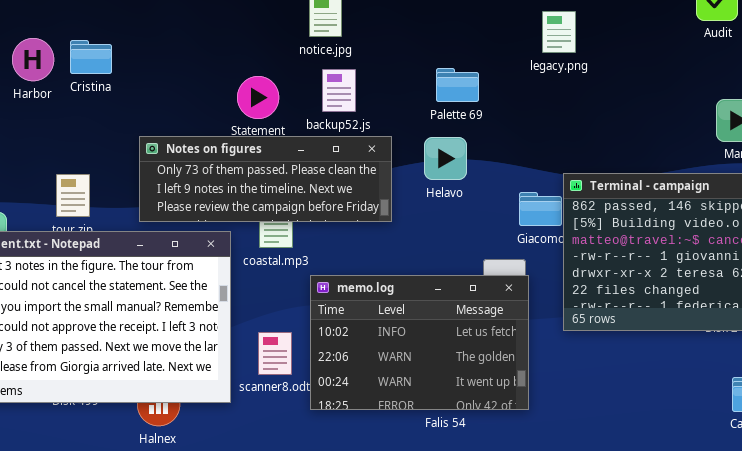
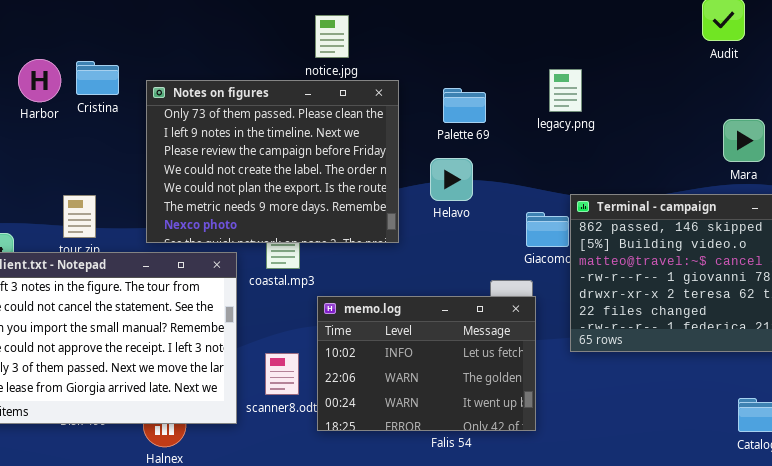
legacy.png: [542,11,576,53] -> [549,69,582,112], moved
Notes on figures: [139,136,392,222] -> [146,80,399,243], resized

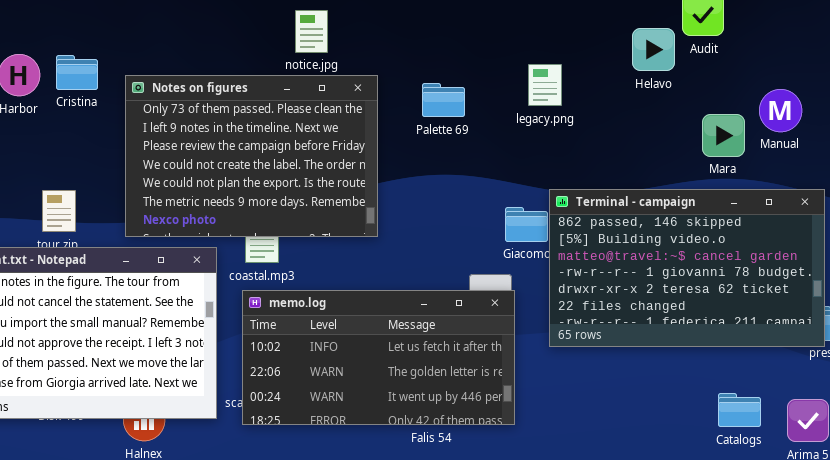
Helavo: [430,158,473,201] -> [632,28,675,71], moved
memo.log: [317,296,536,431] -> [242,290,515,425], resized

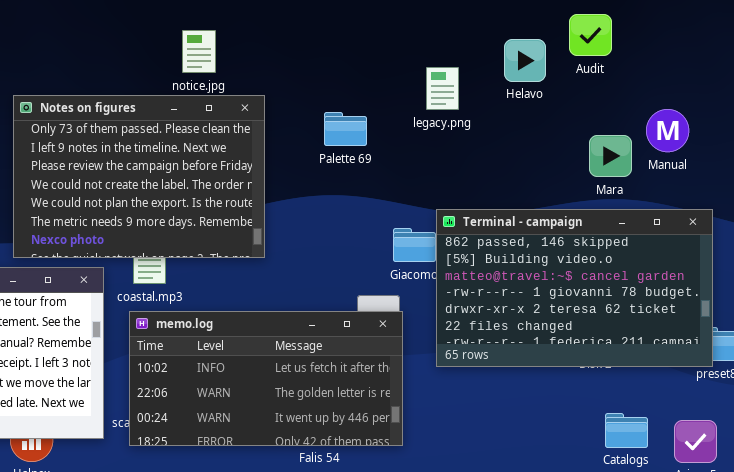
Helavo: [632,28,675,71] -> [504,39,546,82], moved
legacy.png: [528,64,562,106] -> [426,67,459,110], moved
Palette 69: [422,83,465,117] -> [324,112,367,146], moved

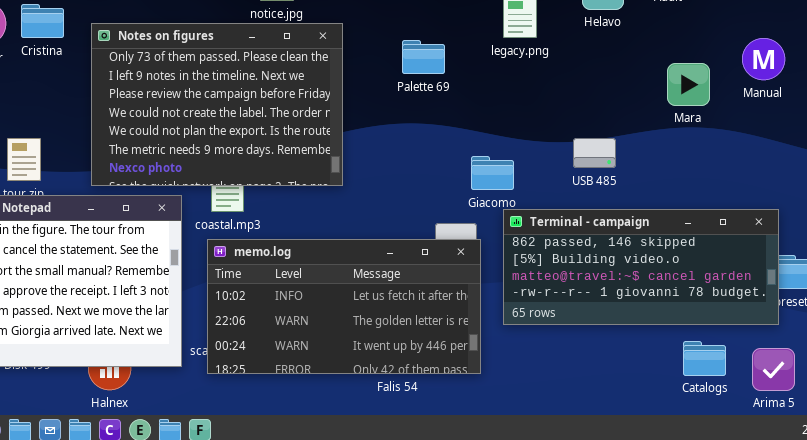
Manual: [646,109,689,152] -> [742,38,785,80], moved
Terminal - campaign: [436,209,713,367] -> [503,209,779,325], moved, resized

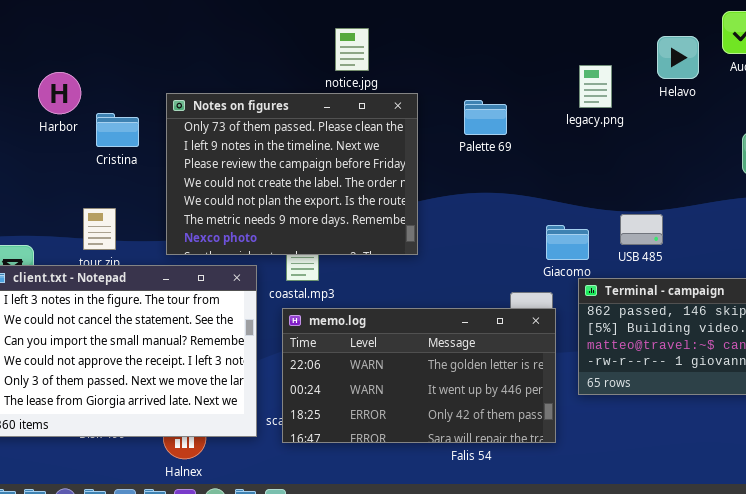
Cristina: [21,4,64,38] -> [96,113,139,147], moved
Palette 69: [402,40,445,74] -> [464,100,507,135], moved
USB 485: [573,138,616,168] -> [620,214,663,245], moved
memo.log: [207,239,481,374] -> [282,308,556,443], scrolled down 1 row

